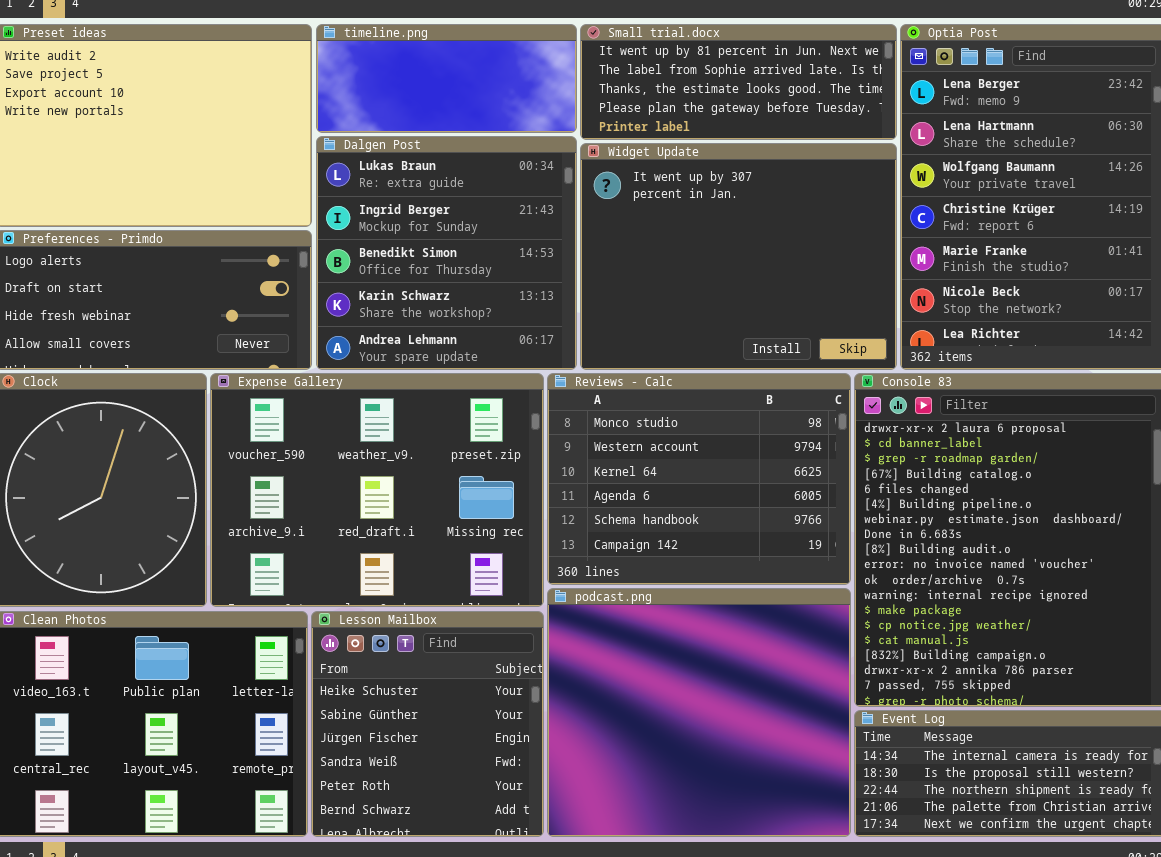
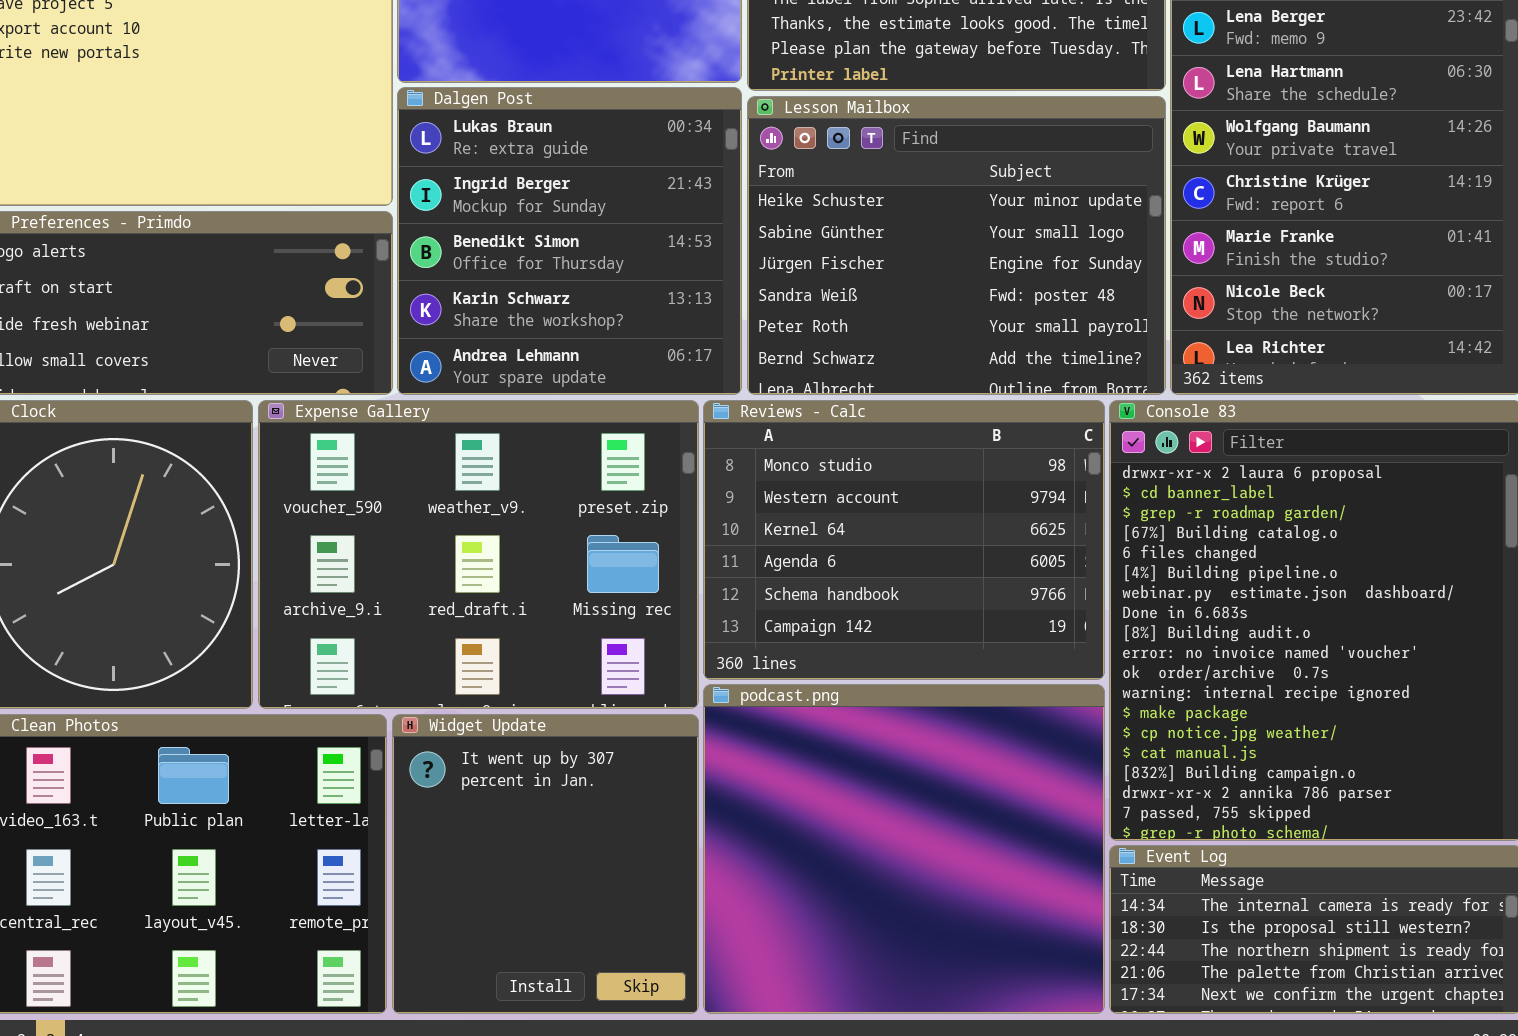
Widget Update: [580,143,897,370] -> [392,714,699,1014], moved, resized
Lesson Mailbox: [311,611,544,837] -> [747,96,1166,395], moved, resized

